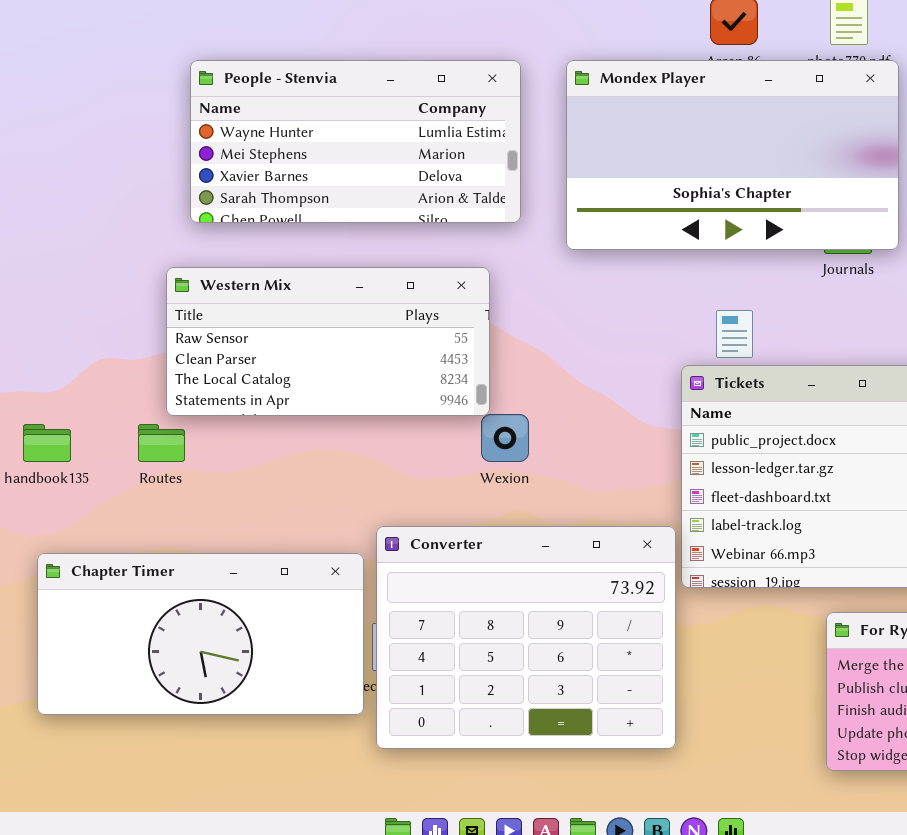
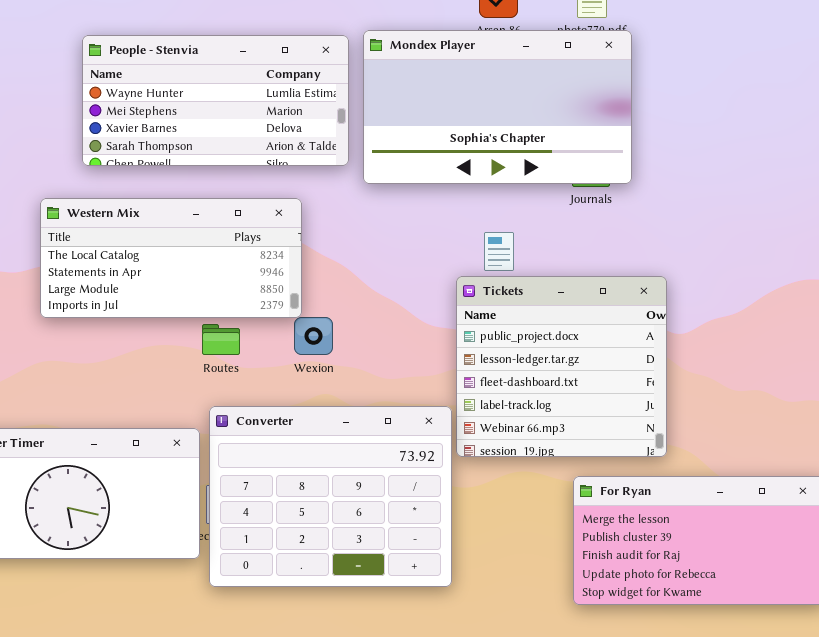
People - Stenvia: [190,60,521,223] -> [82,35,349,166], moved
Western Mix: [166,267,490,416] -> [40,198,302,318], scrolled down 2 rows
Routes: [138,424,185,462] -> [202,324,240,355], moved

